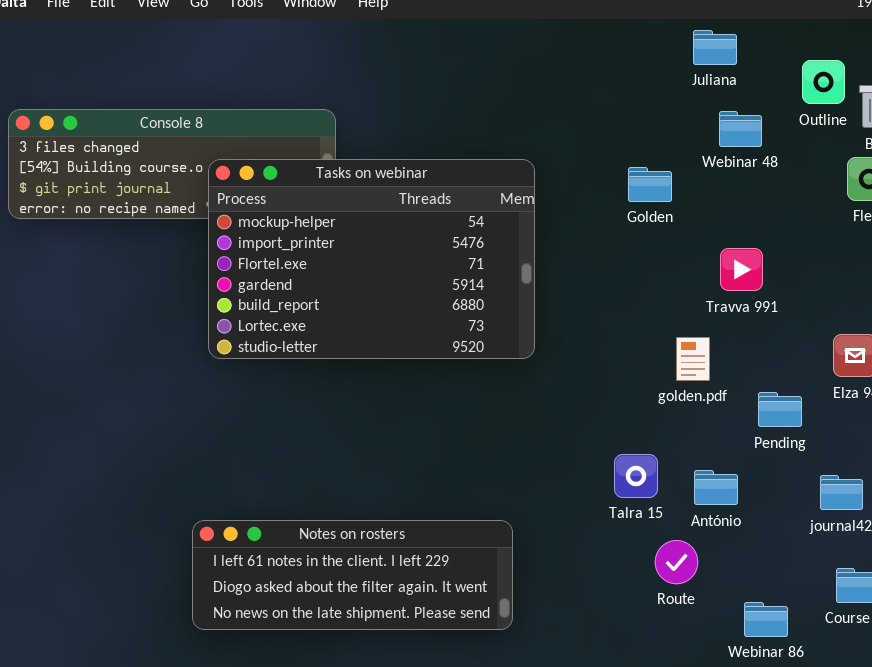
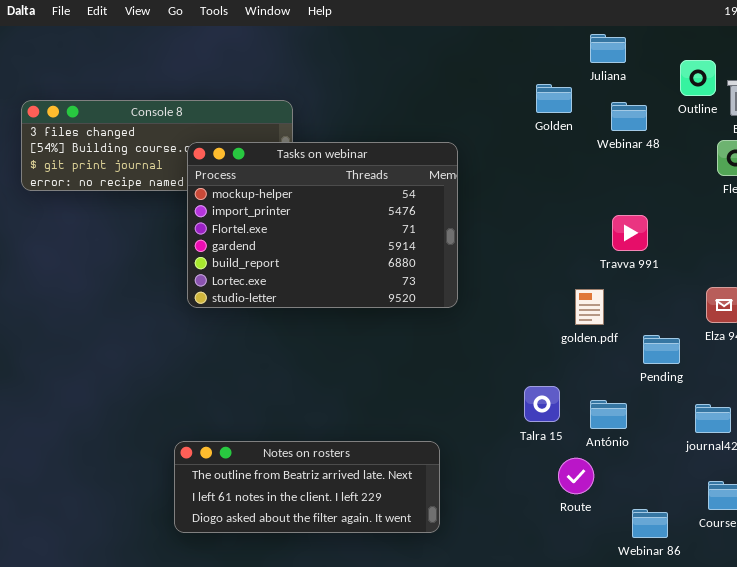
Golden: [628,167,672,202] -> [536,84,572,113], moved
Notes on rosters: [192,520,513,630] -> [174,441,440,533], scrolled up 1 row

